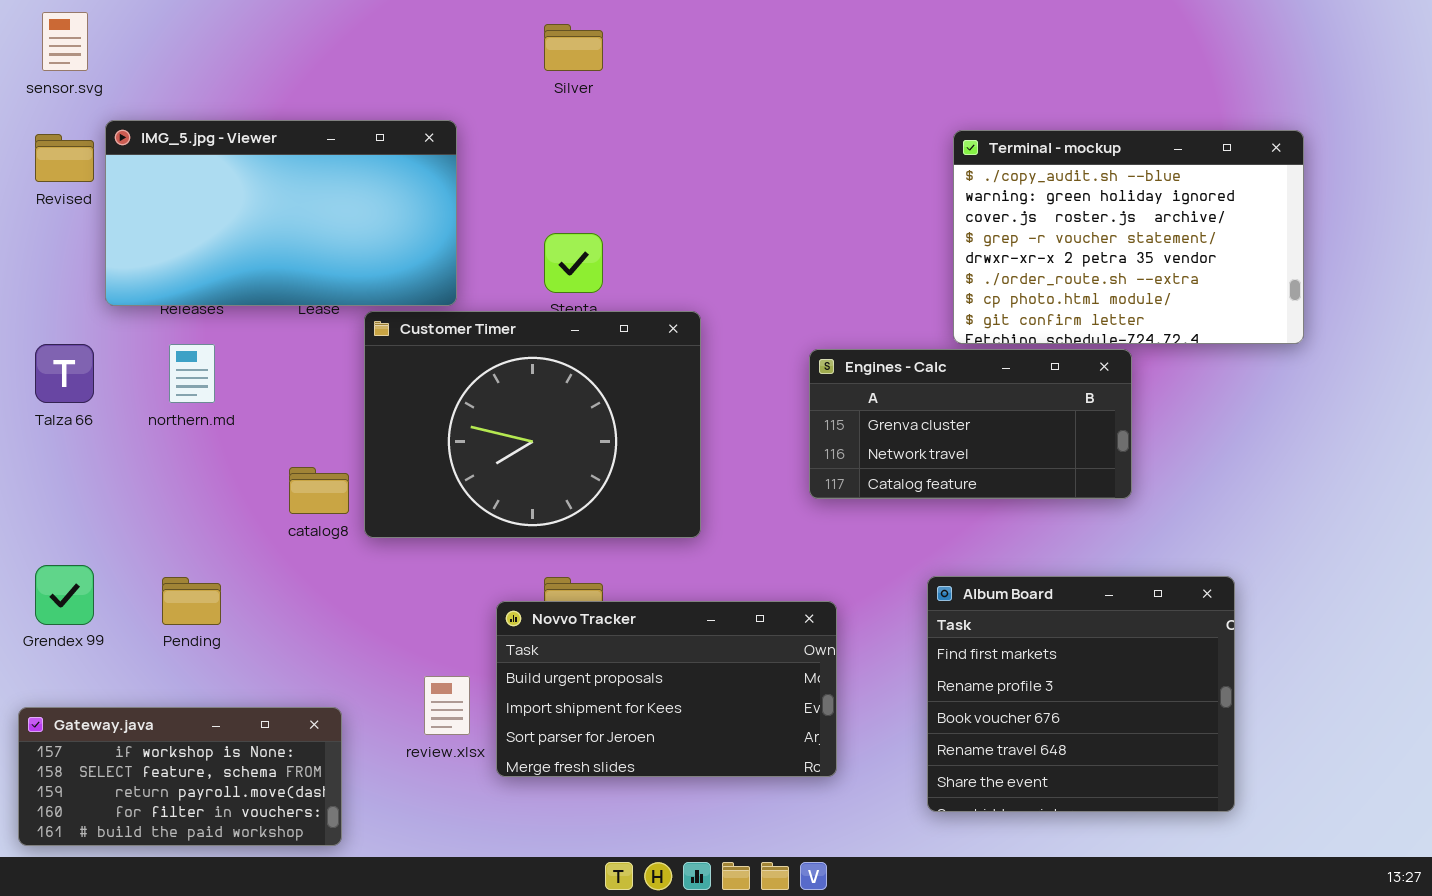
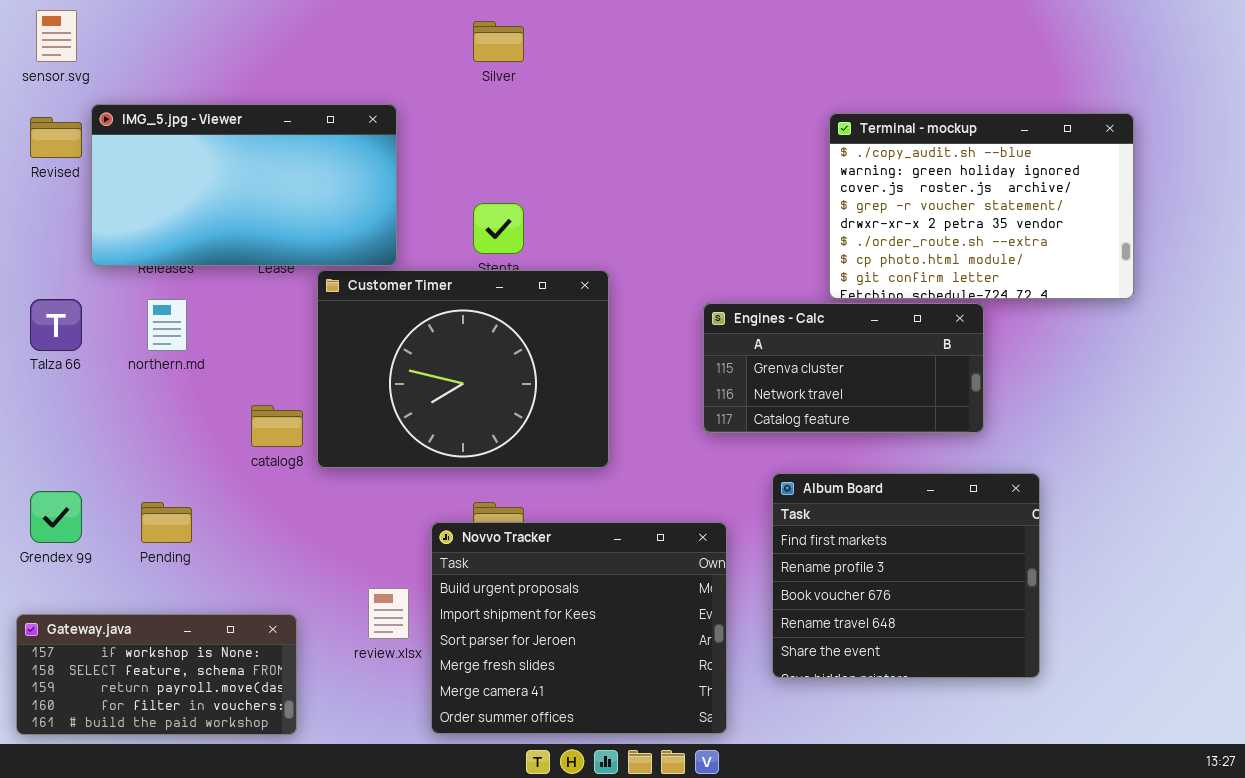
Album Board: [927,576,1235,812] -> [772,473,1040,678], moved
Novvo Tracker: [496,601,837,777] -> [431,522,727,734], resized

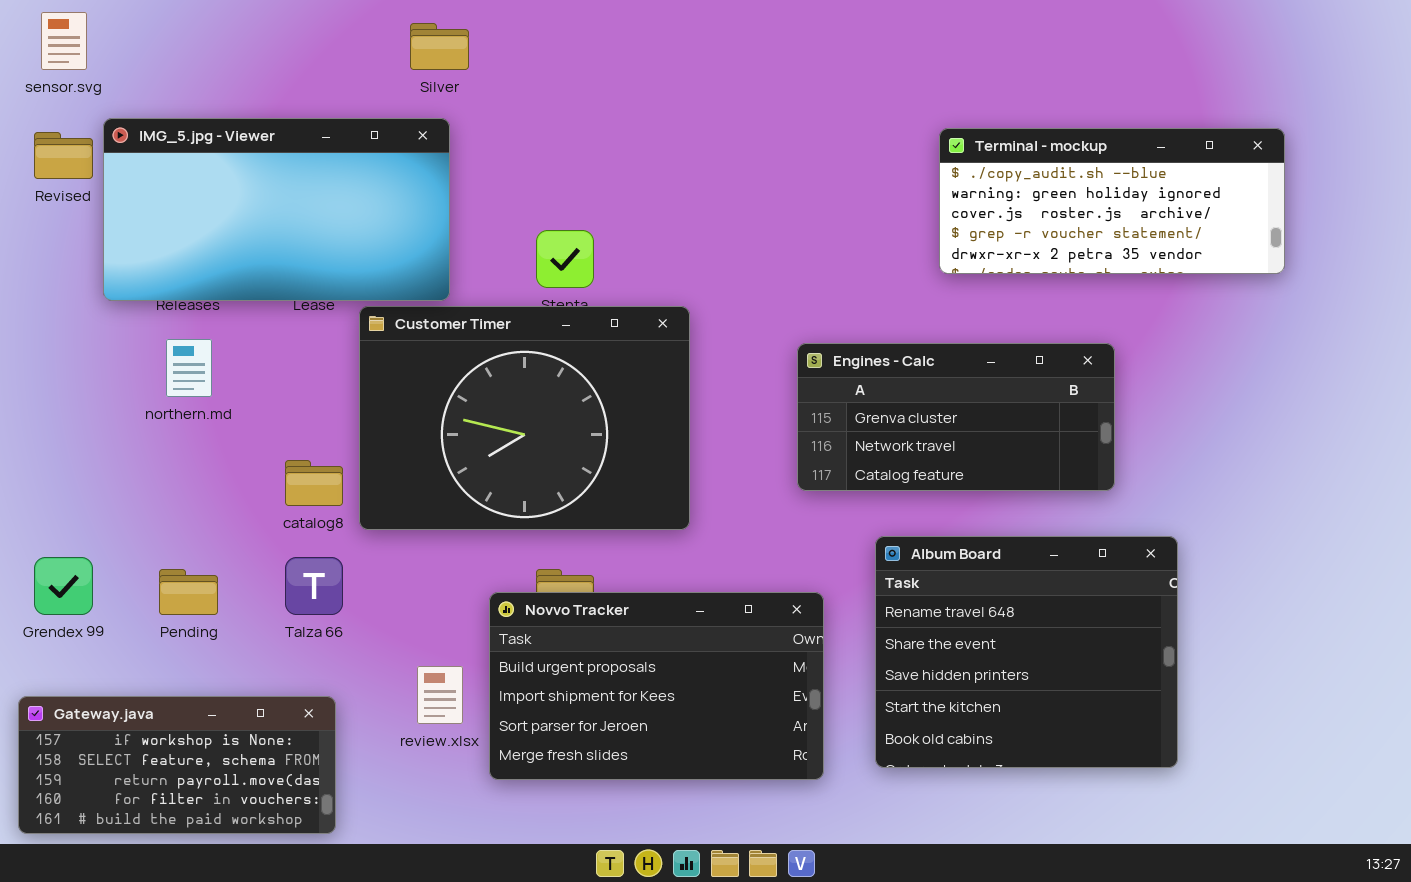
Silver: [473,21,524,62] -> [410,23,469,70], moved
Terminal - mockup: [829,113,1134,299] -> [939,128,1285,274], resized
Talza 66: [30,299,82,351] -> [285,557,343,615], moved
Album Board: [772,473,1040,678] -> [875,536,1178,768], scrolled down 3 rows
Novvo Tracker: [431,522,727,734] -> [489,592,824,780], resized

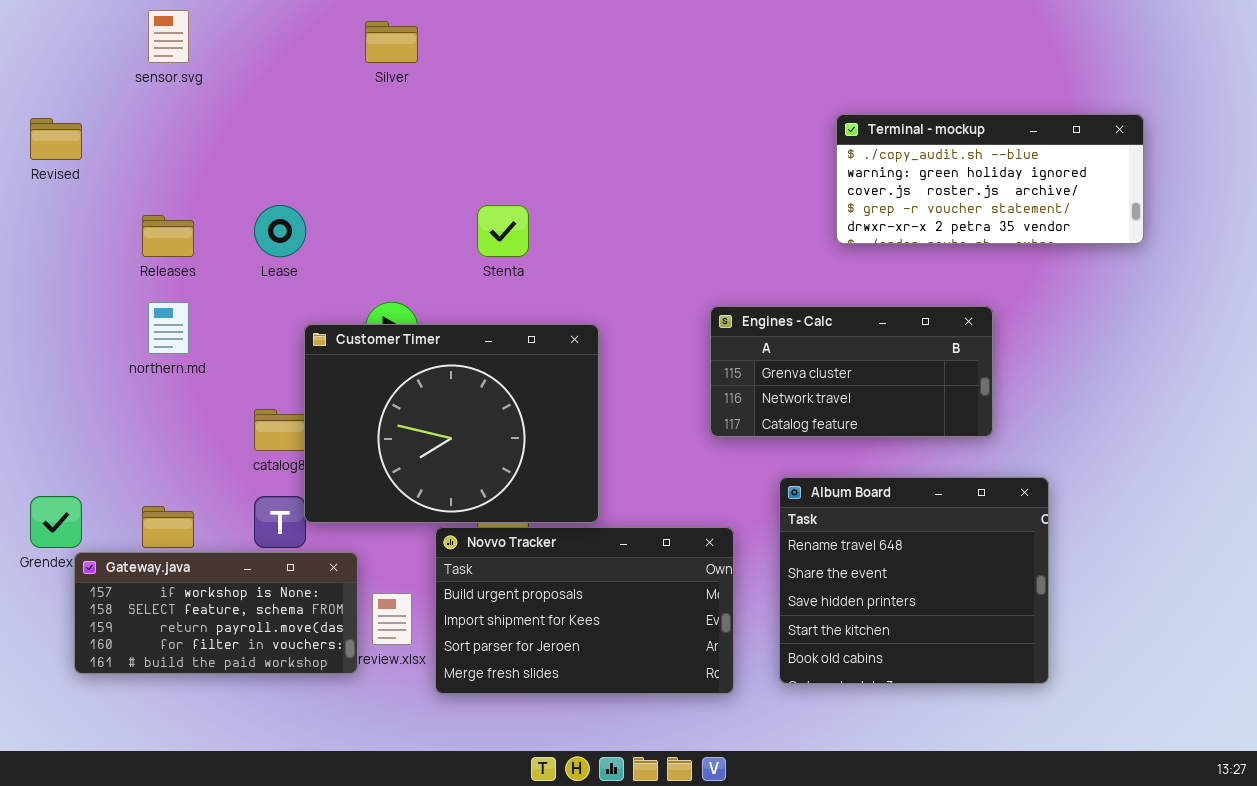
sensor.svg: [41,12,87,70] -> [148,10,189,63], moved
IMG_5.jpg - Viewer: [103,118,450,301] -> none, closed
Customer Timer: [359,306,690,530] -> [304,324,599,523], moved
Gateway.java: [18,696,336,834] -> [74,552,358,674], moved

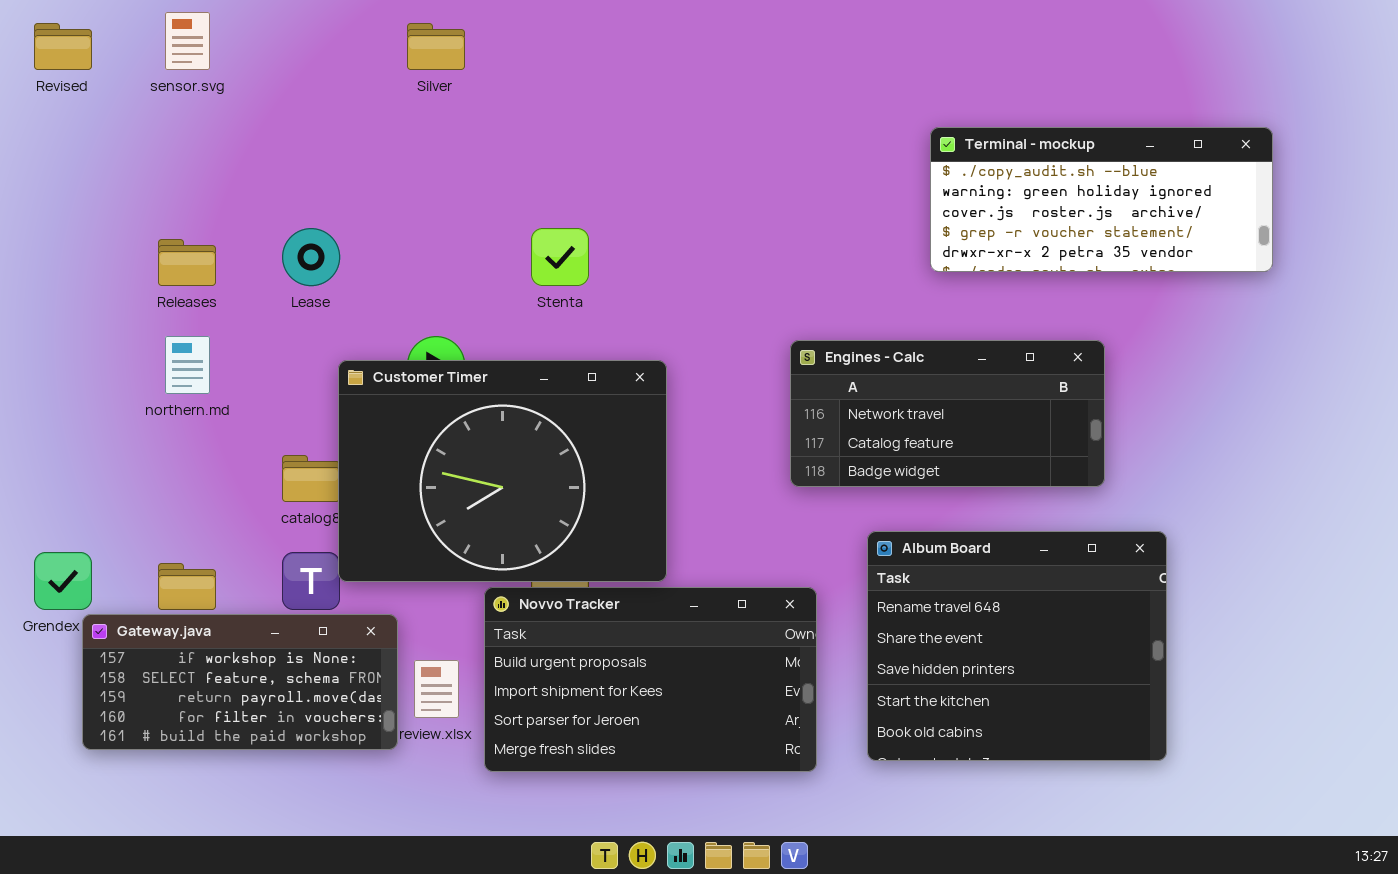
Revised: [30,118,82,160] -> [34,23,92,70], moved
Engines - Calc: [710,306,993,437] -> [790,340,1105,487], scrolled down 1 row

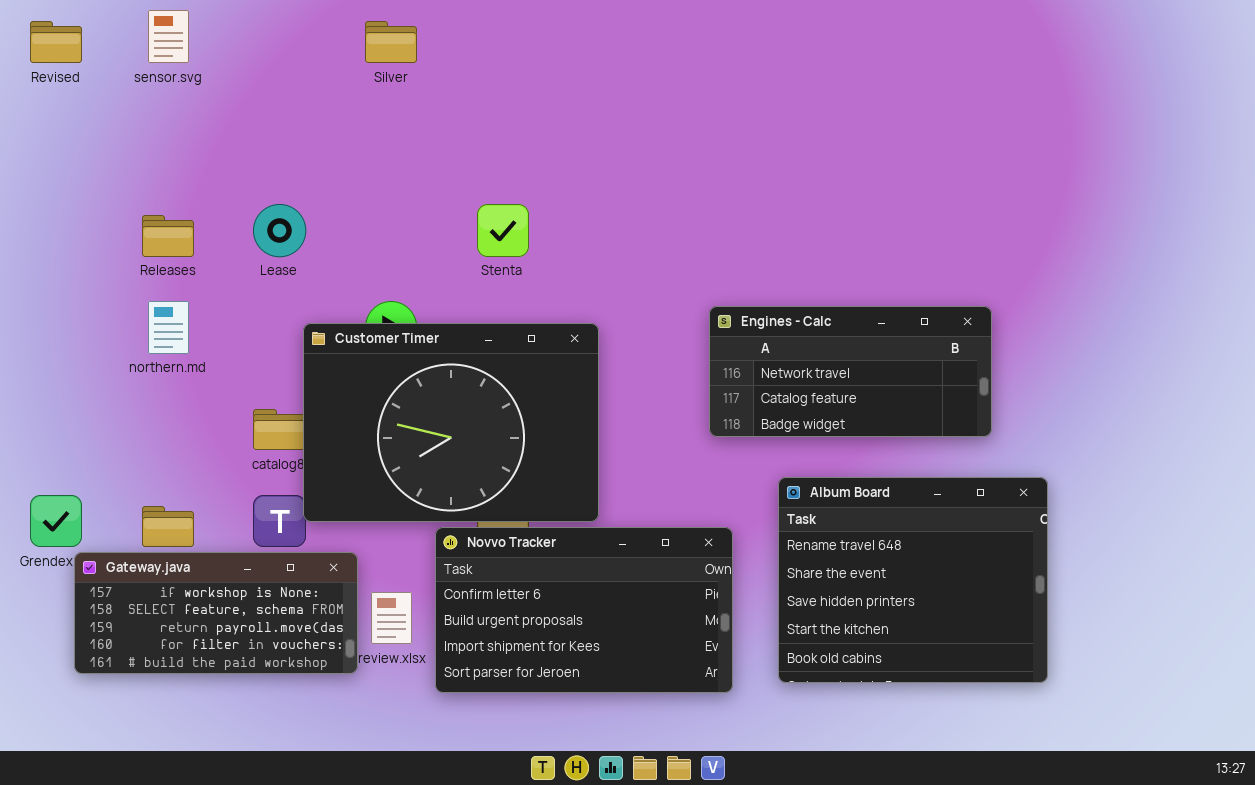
Terminal - mockup: [930,127,1273,272] -> none, closed
Novvo Tracker: [484,587,817,772] -> [435,527,733,693], scrolled up 1 row

